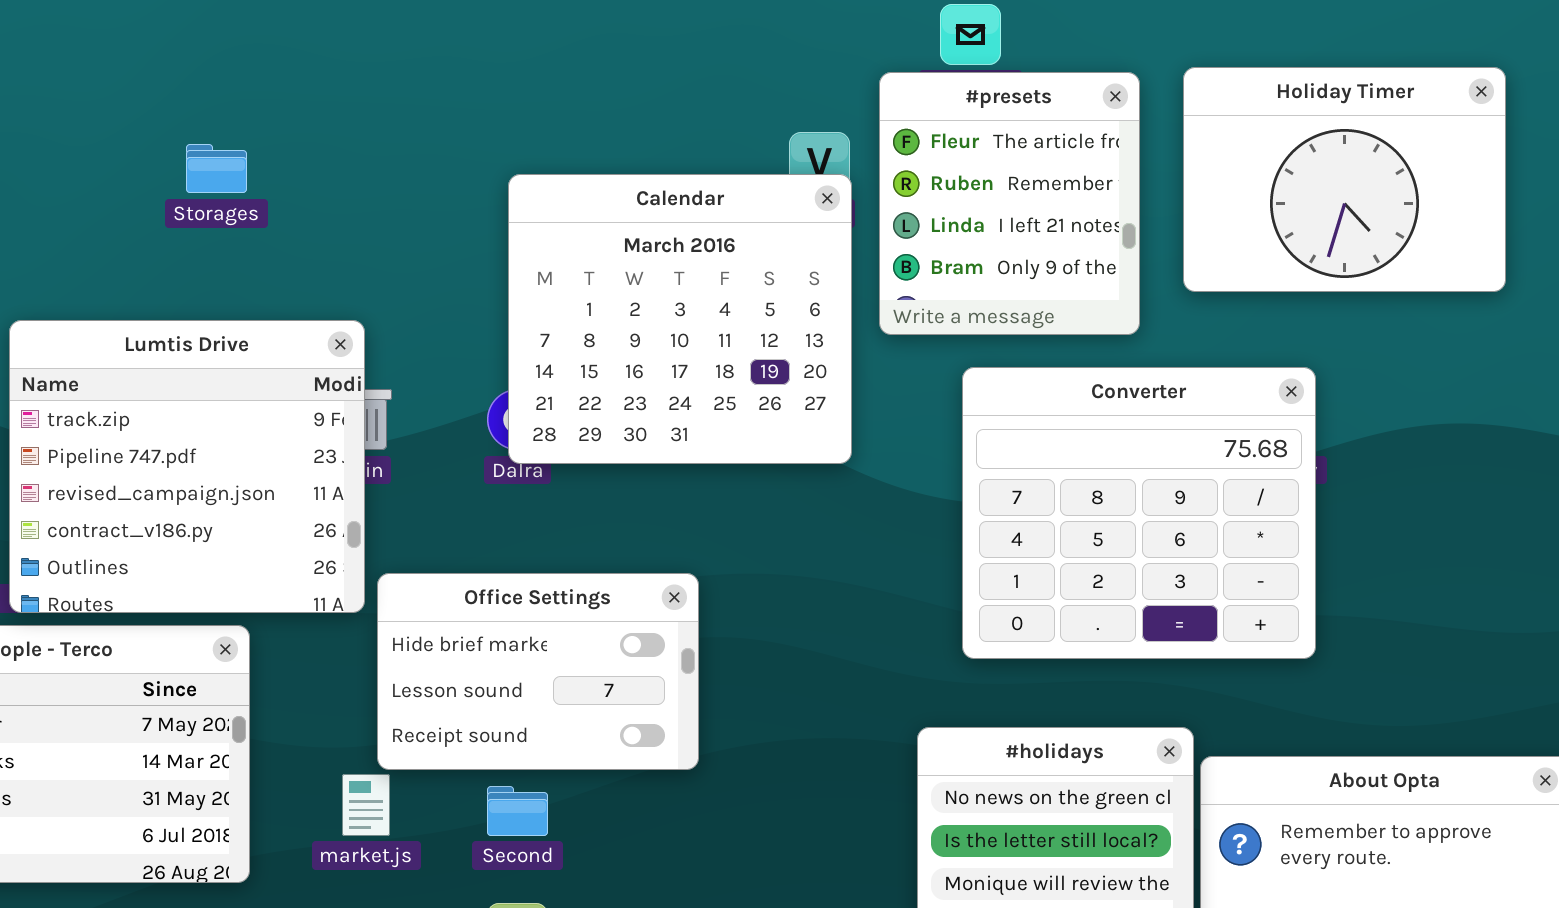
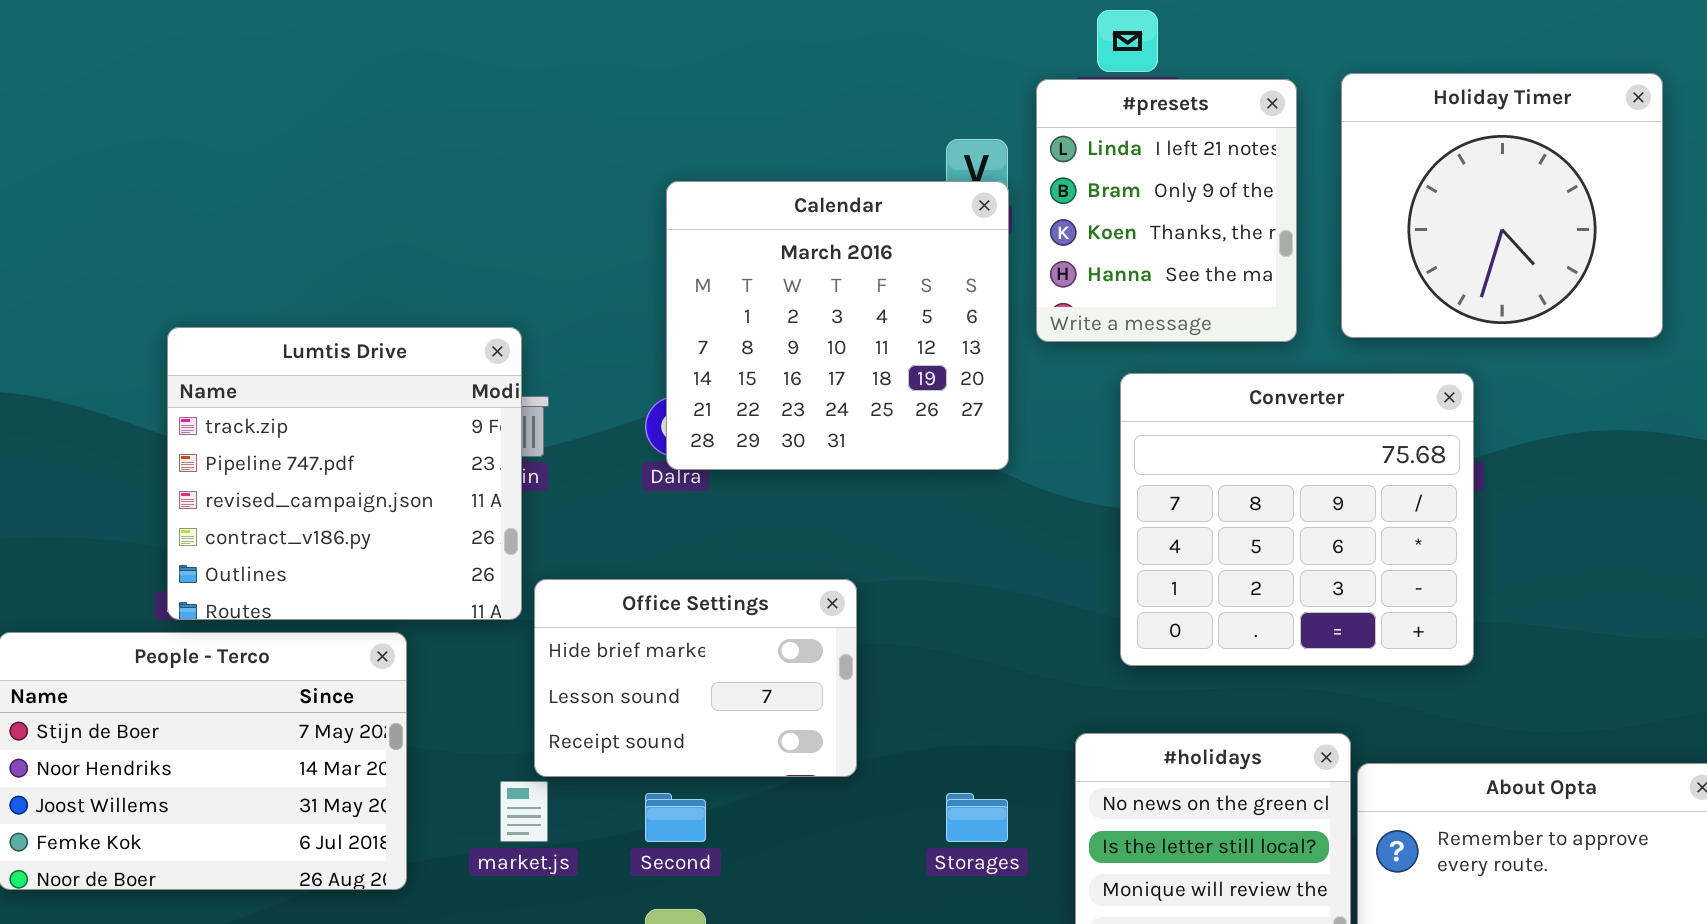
Holiday Timer: [1183,67,1506,292] -> [1341,73,1663,338], resized
#presets: [879,72,1140,335] -> [1036,79,1297,342], scrolled down 2 rows
Storages: [186,144,247,193] -> [946,793,1008,842], moved

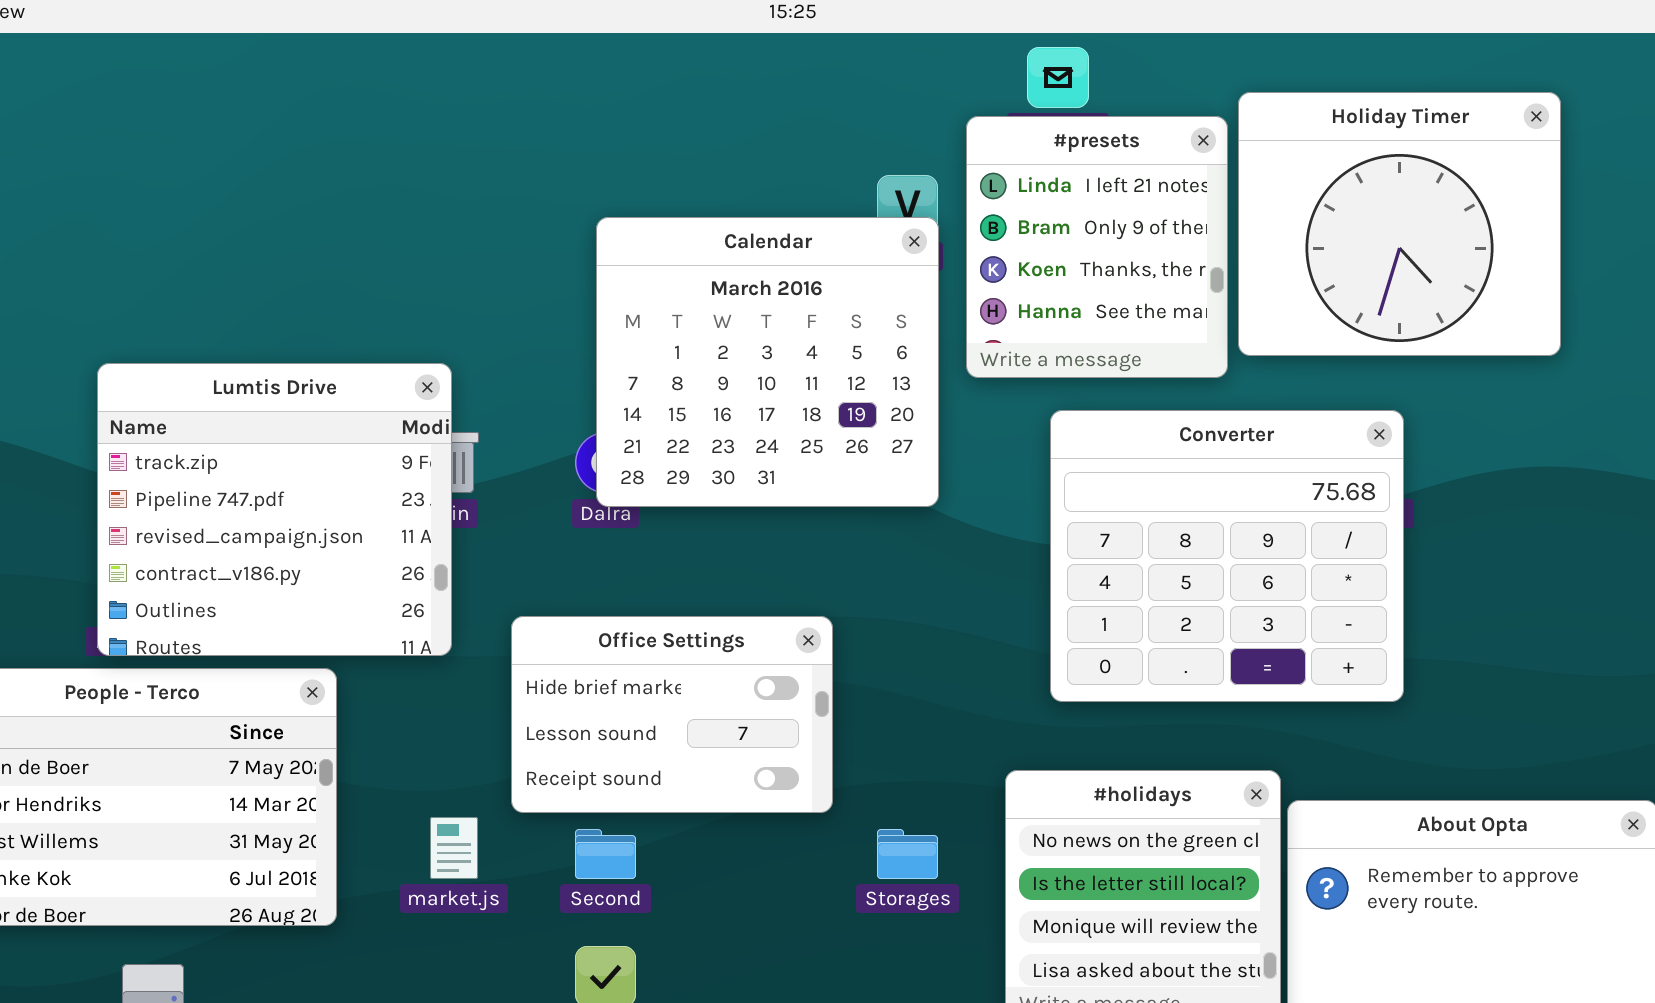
Holiday Timer: [1341,73,1663,338] -> [1238,92,1561,356], moved
Office Settings: [534,579,857,777] -> [511,616,833,813], moved

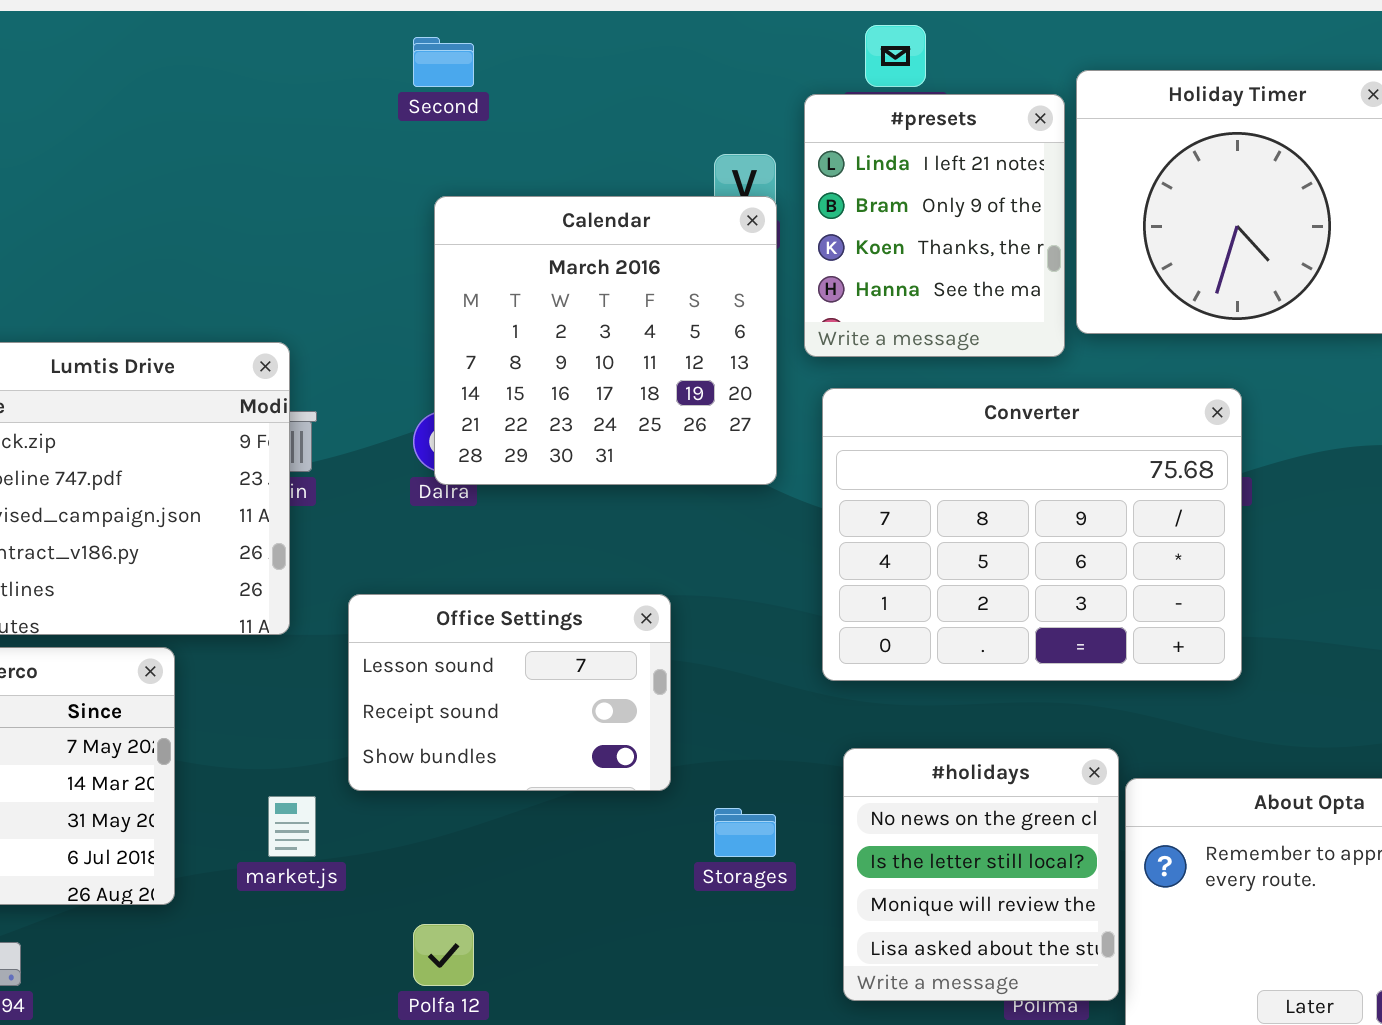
Converter: [1050,410,1404,702] -> [822,388,1242,681], resized
Office Settings: [511,616,833,813] -> [348,594,671,791], scrolled down 1 row
Second: [575,829,636,879] -> [413,37,474,87], moved

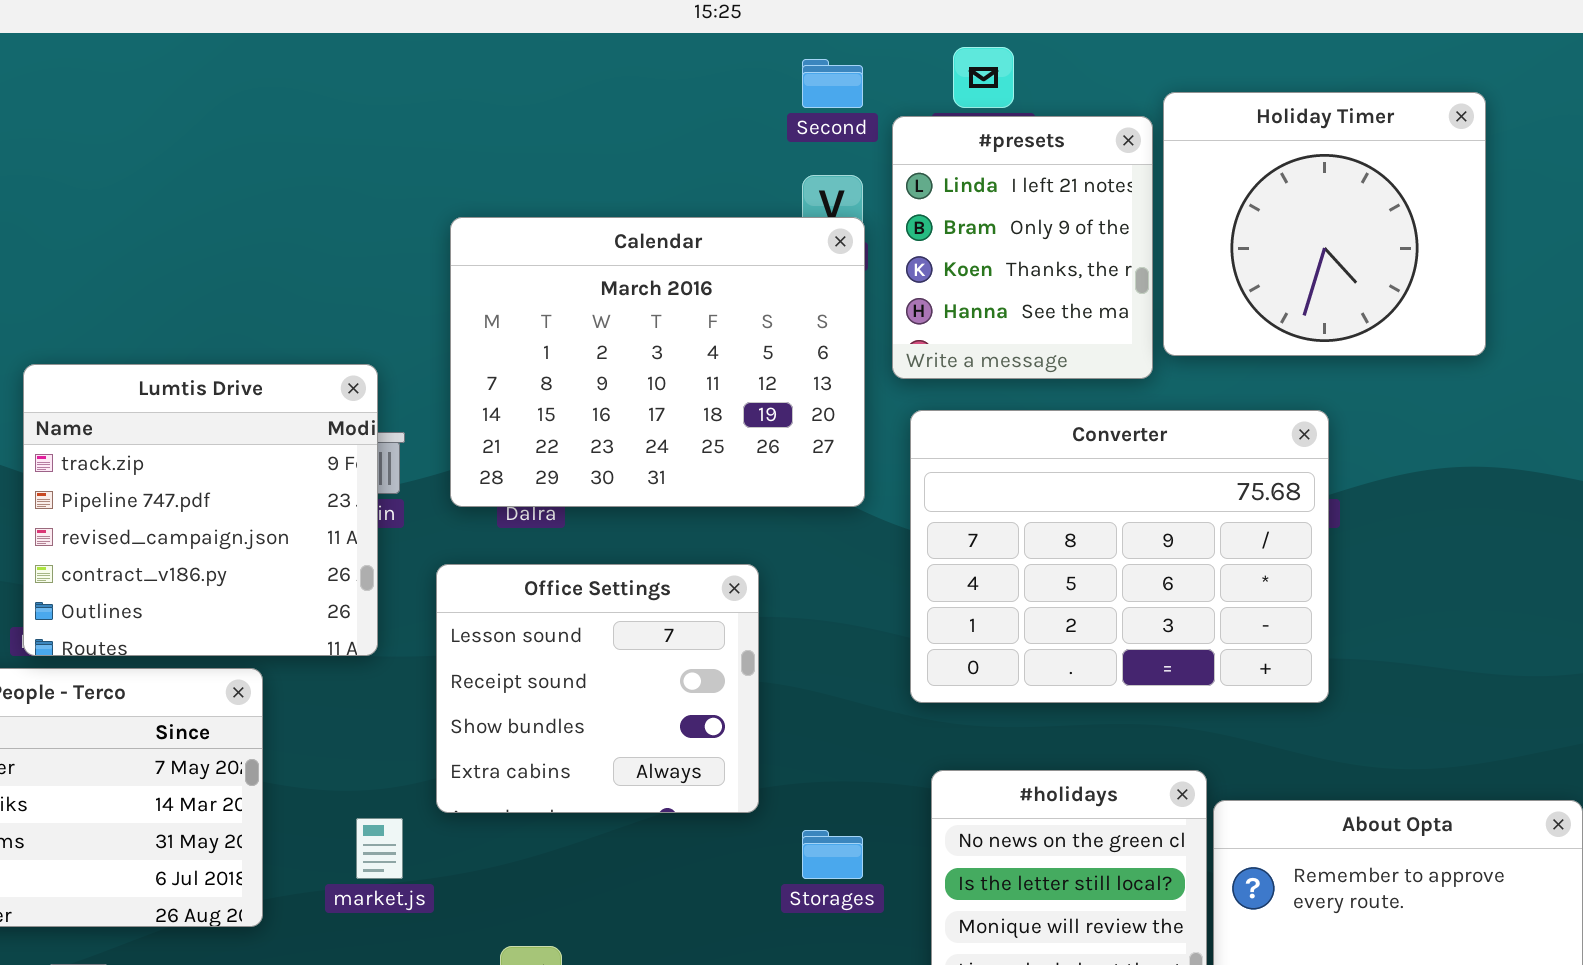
Second: [413,37,474,87] -> [802,59,863,108], moved
Calendar: [434,196,777,485] -> [450,217,865,507], resized
Office Settings: [348,594,671,791] -> [436,564,759,813], resized

